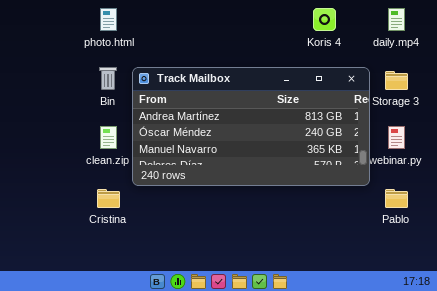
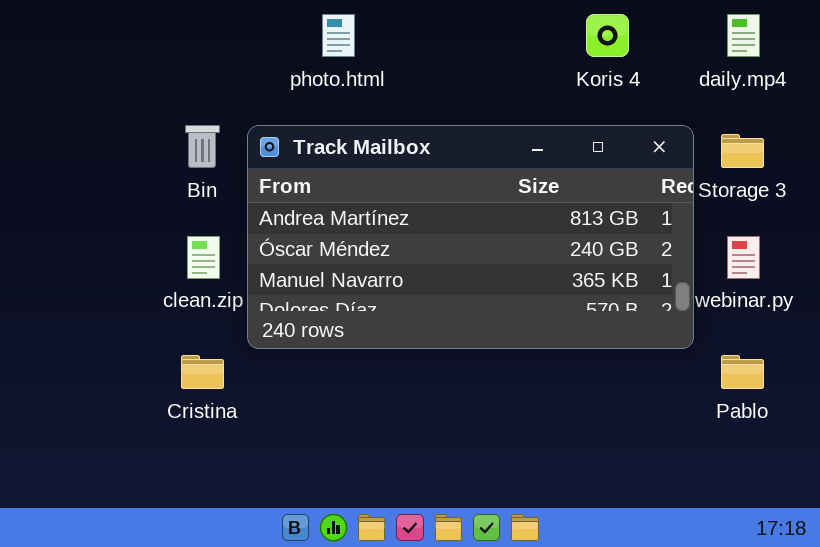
photo.html: [100,8,117,31] -> [322,14,355,57], moved

